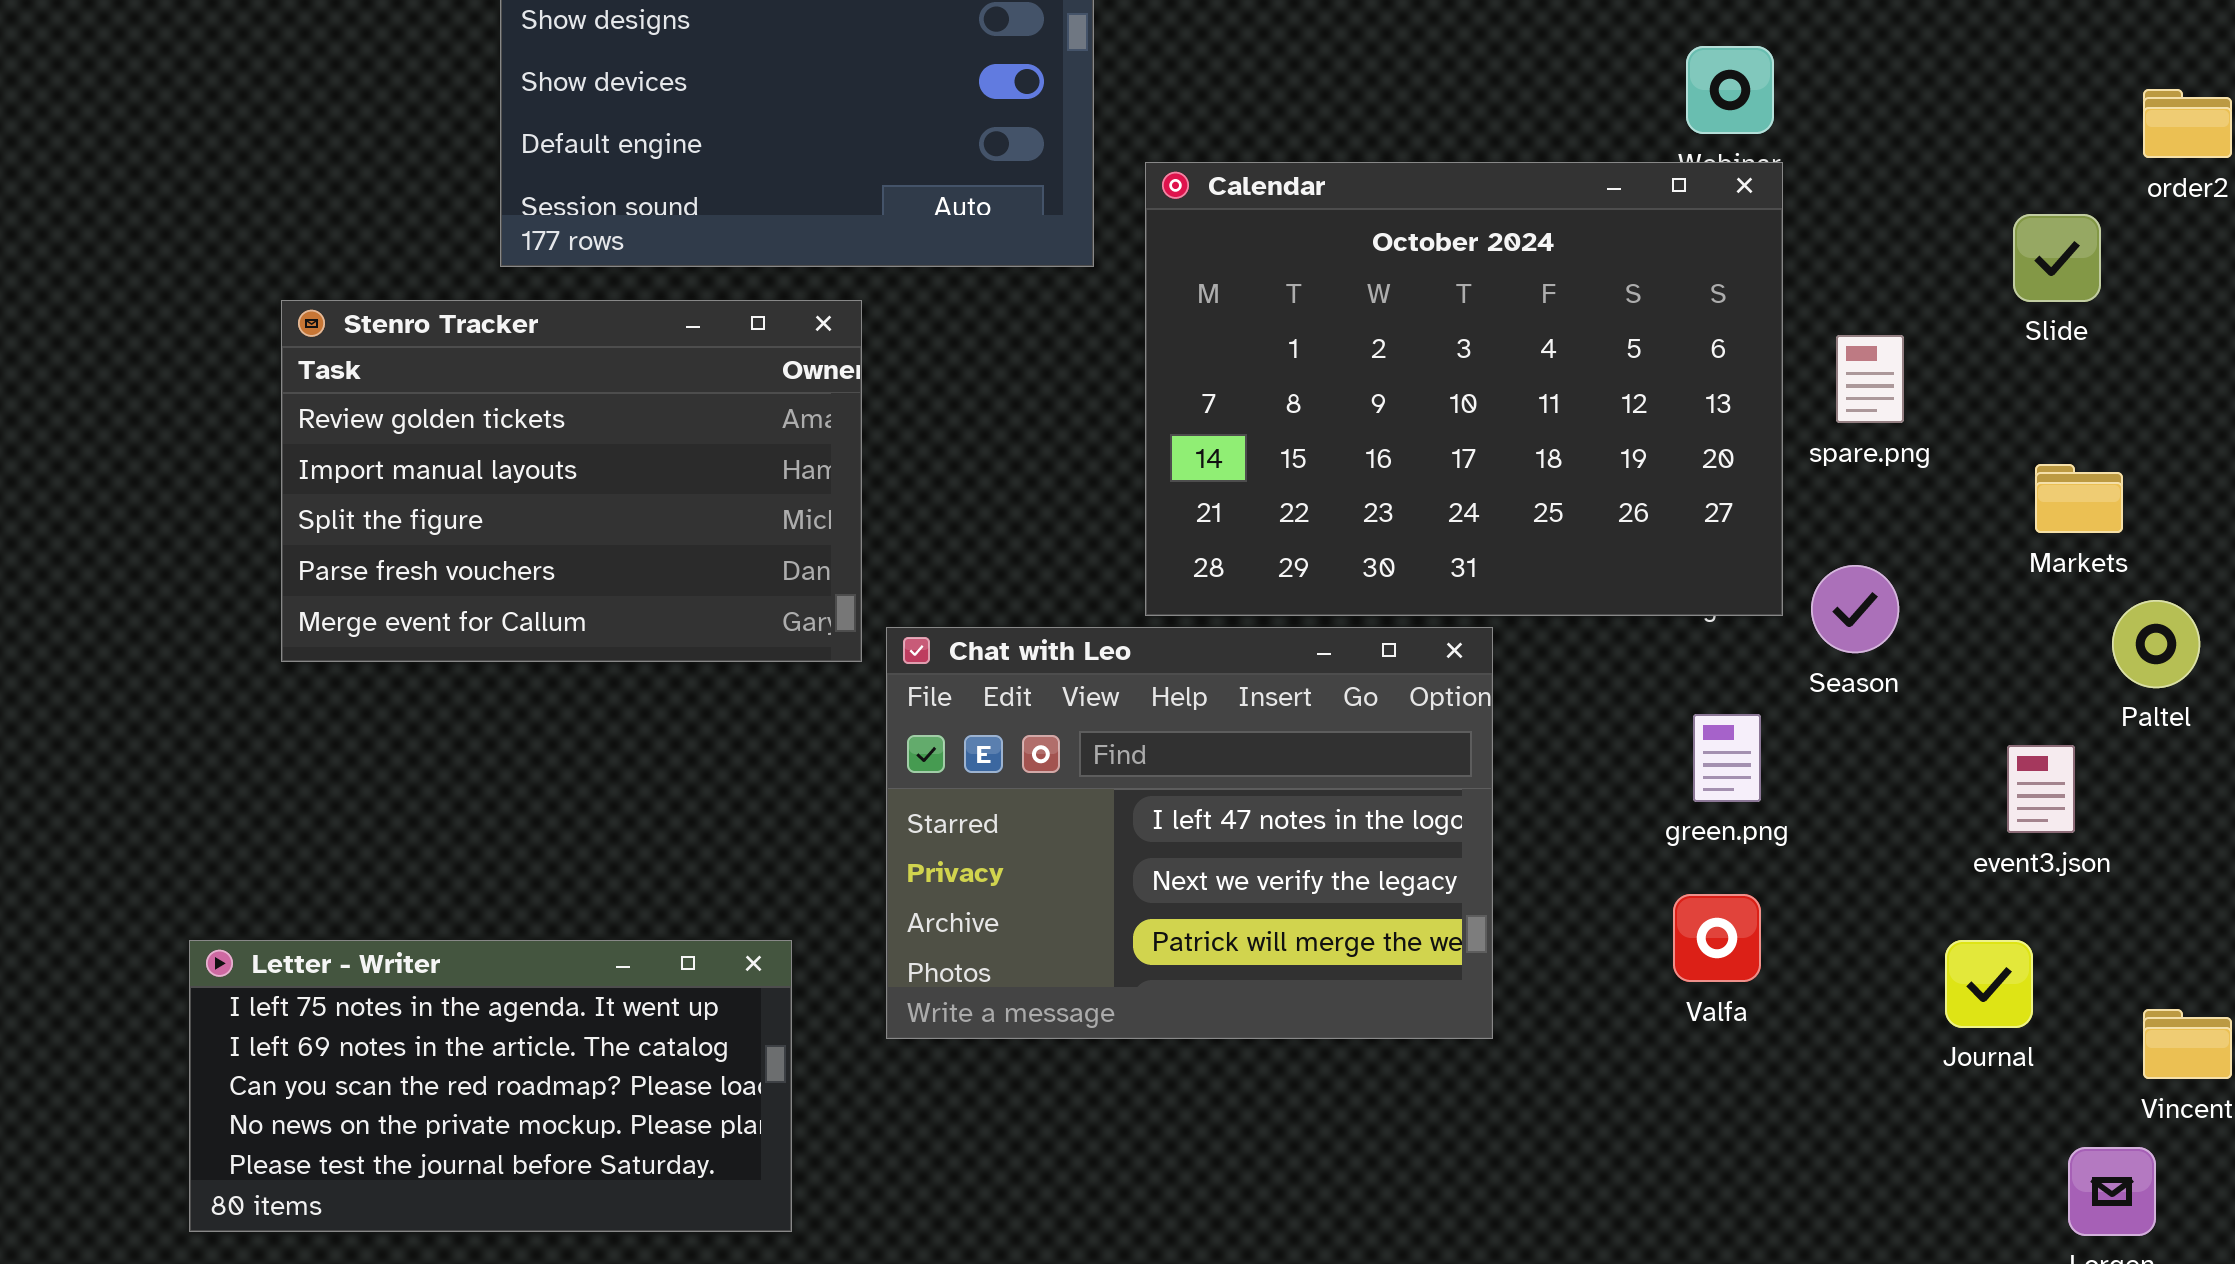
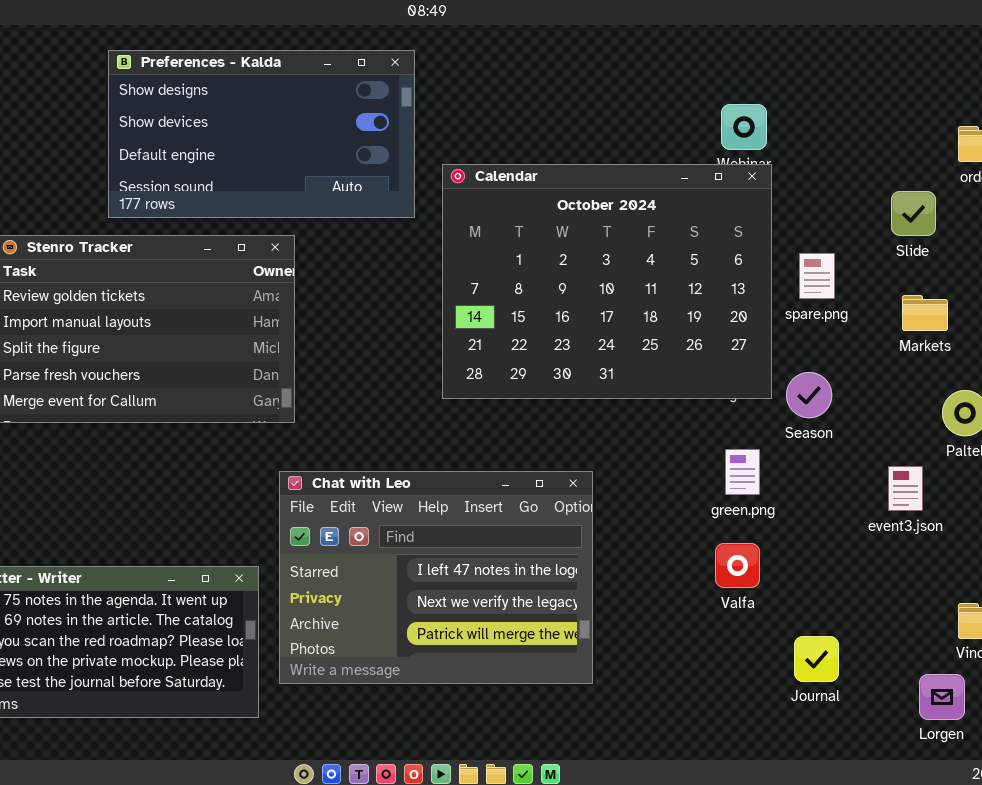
Markets: [2035,464,2123,533] -> [902,295,948,331], moved
Chat with Leo: [886,627,1493,1039] -> [279,471,593,684], moved
Journal: [1945,940,2033,1028] -> [794,636,839,682], moved

